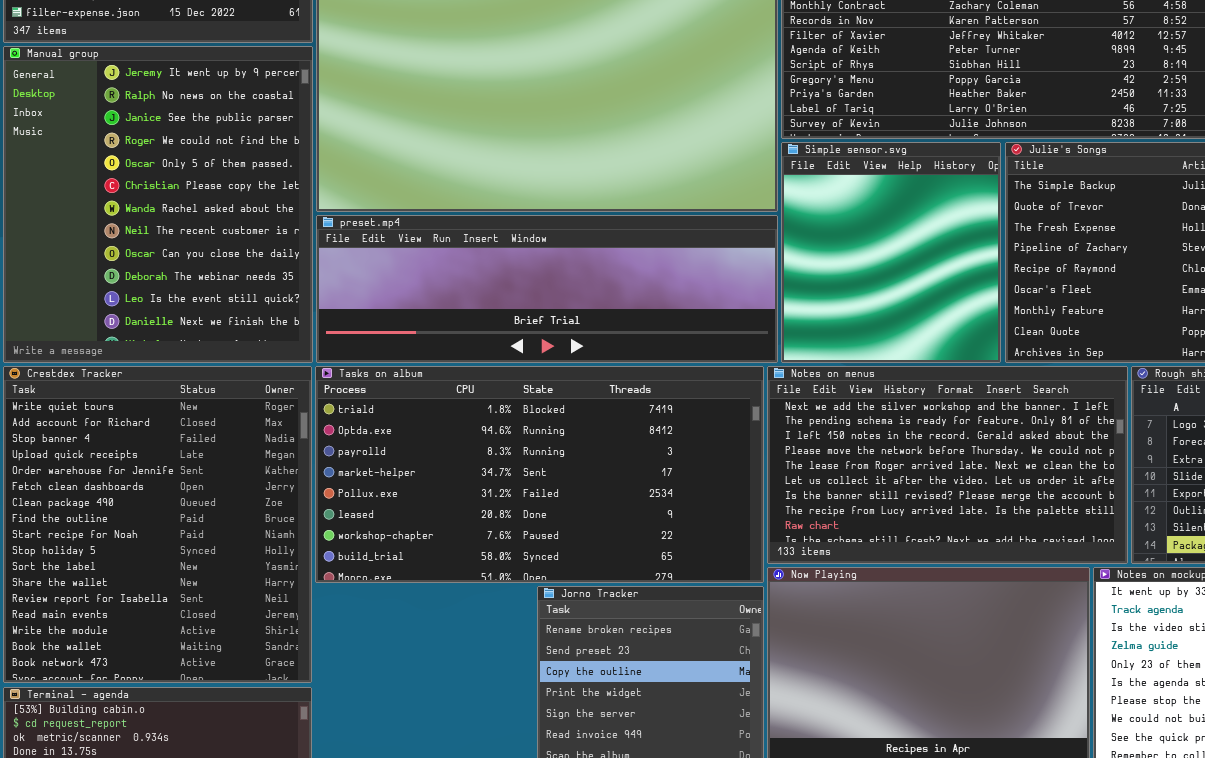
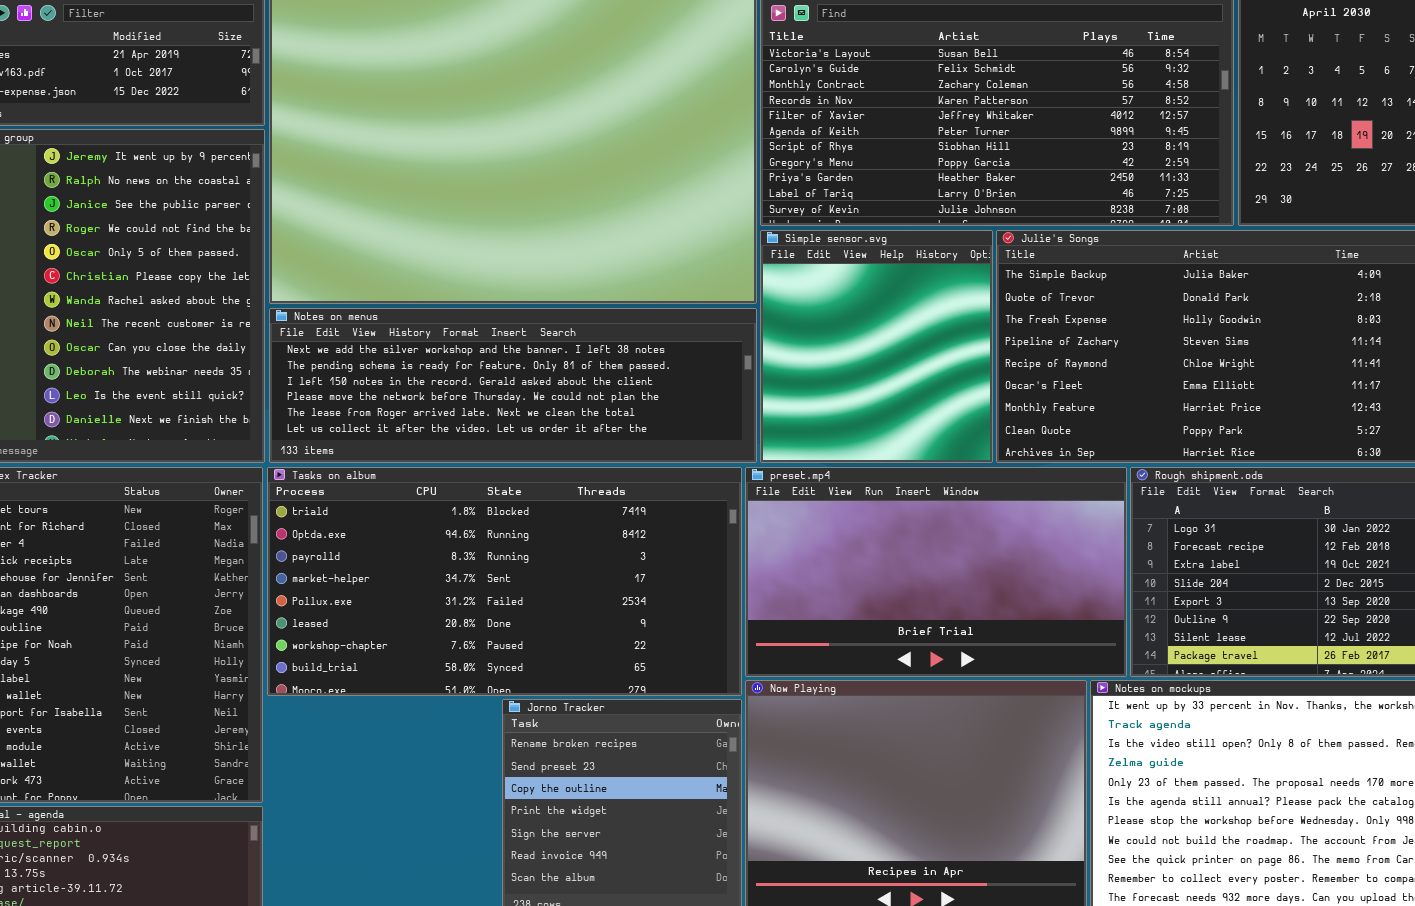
preset.mp4: [316,215,778,363] -> [745,467,1127,677], moved, resized
Notes on menus: [767,366,1128,564] -> [269,308,757,463], moved, resized

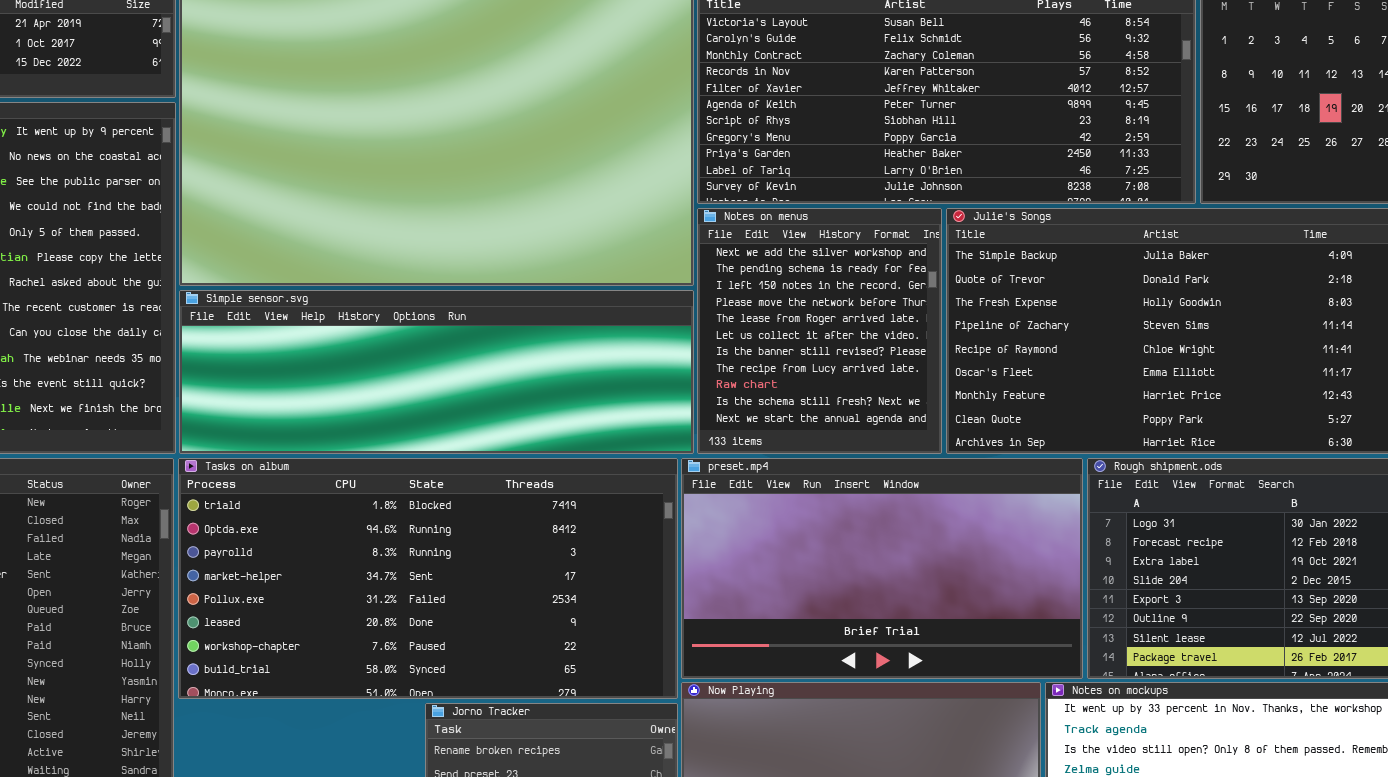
Simple sensor.svg: [760,230,993,463] -> [179,290,694,454], moved, resized
Notes on menus: [269,308,757,463] -> [697,208,942,454], moved, resized

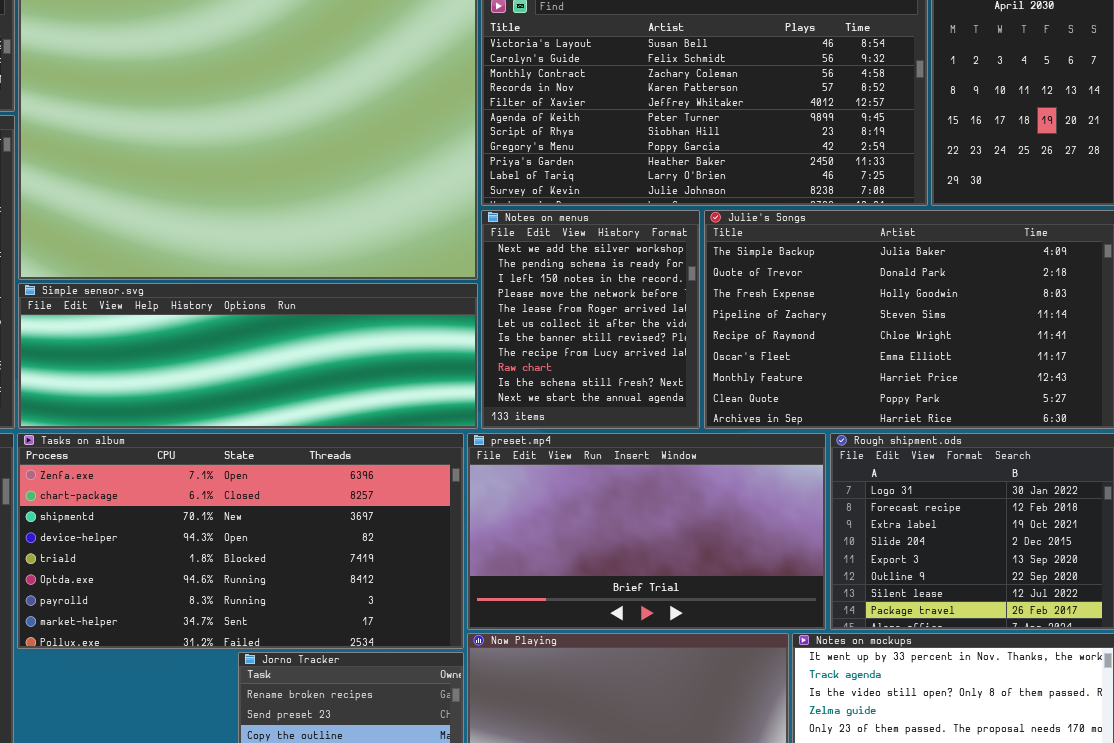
Tasks on album: [178,458,678,699] -> [17,433,464,649], scrolled up 4 rows

